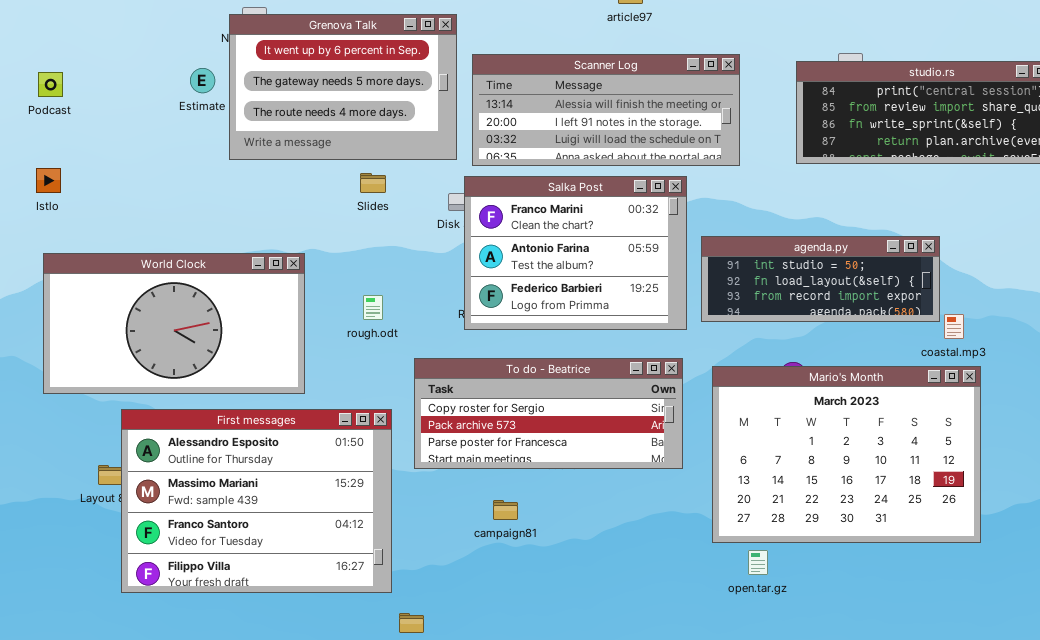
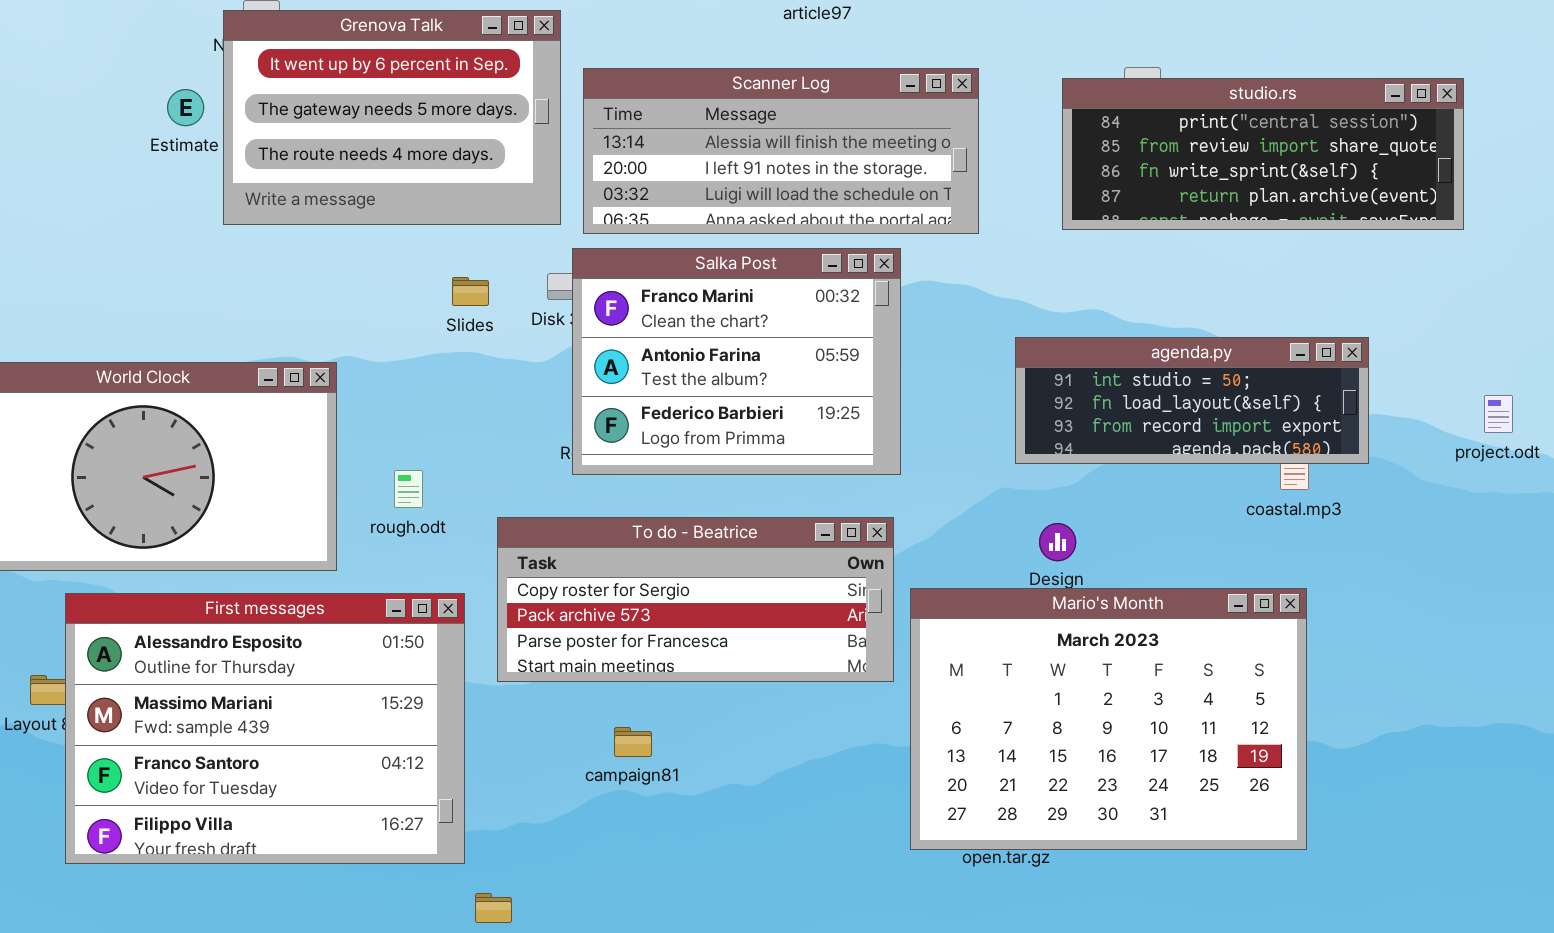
Slides: [360,173,386,193] -> [452,277,489,306], moved
agenda.py: [701,236,940,322] -> [1015,337,1369,464], moved
rough.odt: [363,295,383,320] -> [394,470,423,508], moved
Mario's Month: [712,366,981,543] -> [910,588,1307,850], moved

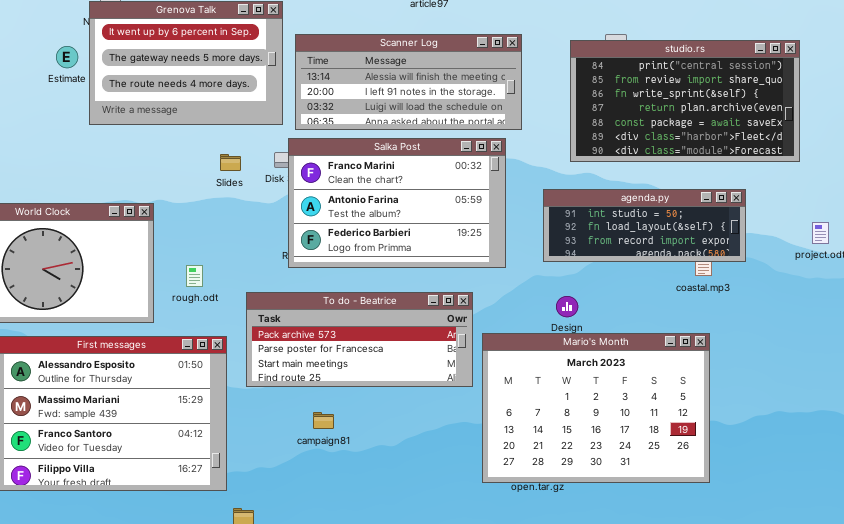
studio.rs: [1062,78,1464,230] -> [570,40,800,162], resized
Salka Post: [572,248,901,475] -> [288,138,506,268], resized
To do - Beatrice: [497,517,894,682] -> [246,292,473,387], scrolled down 1 row

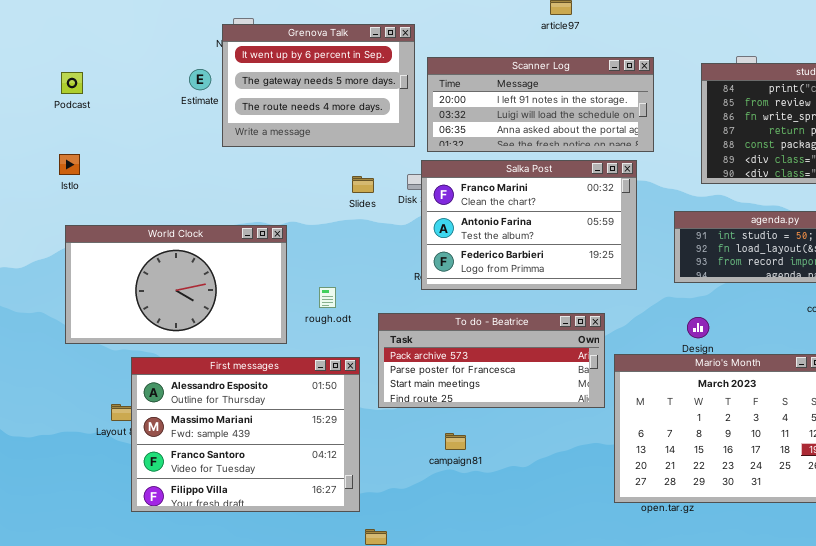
Scanner Log: [295,34,522,130] -> [427,57,654,152], scrolled down 1 row

